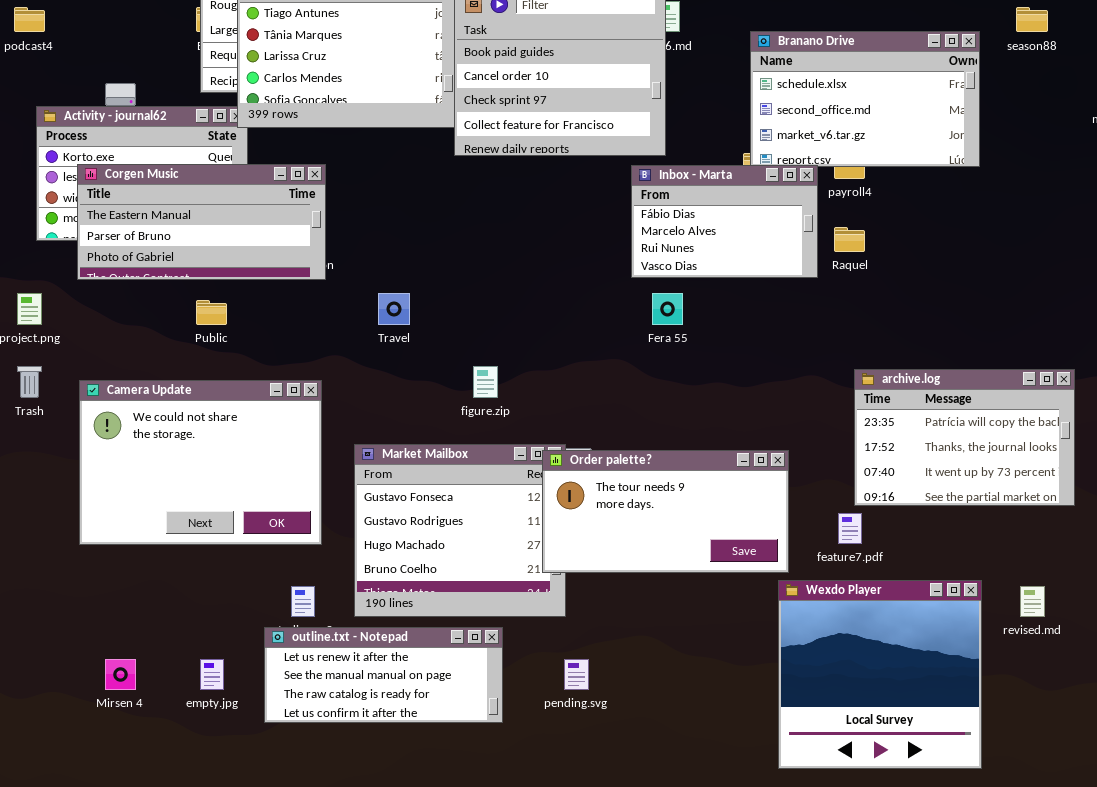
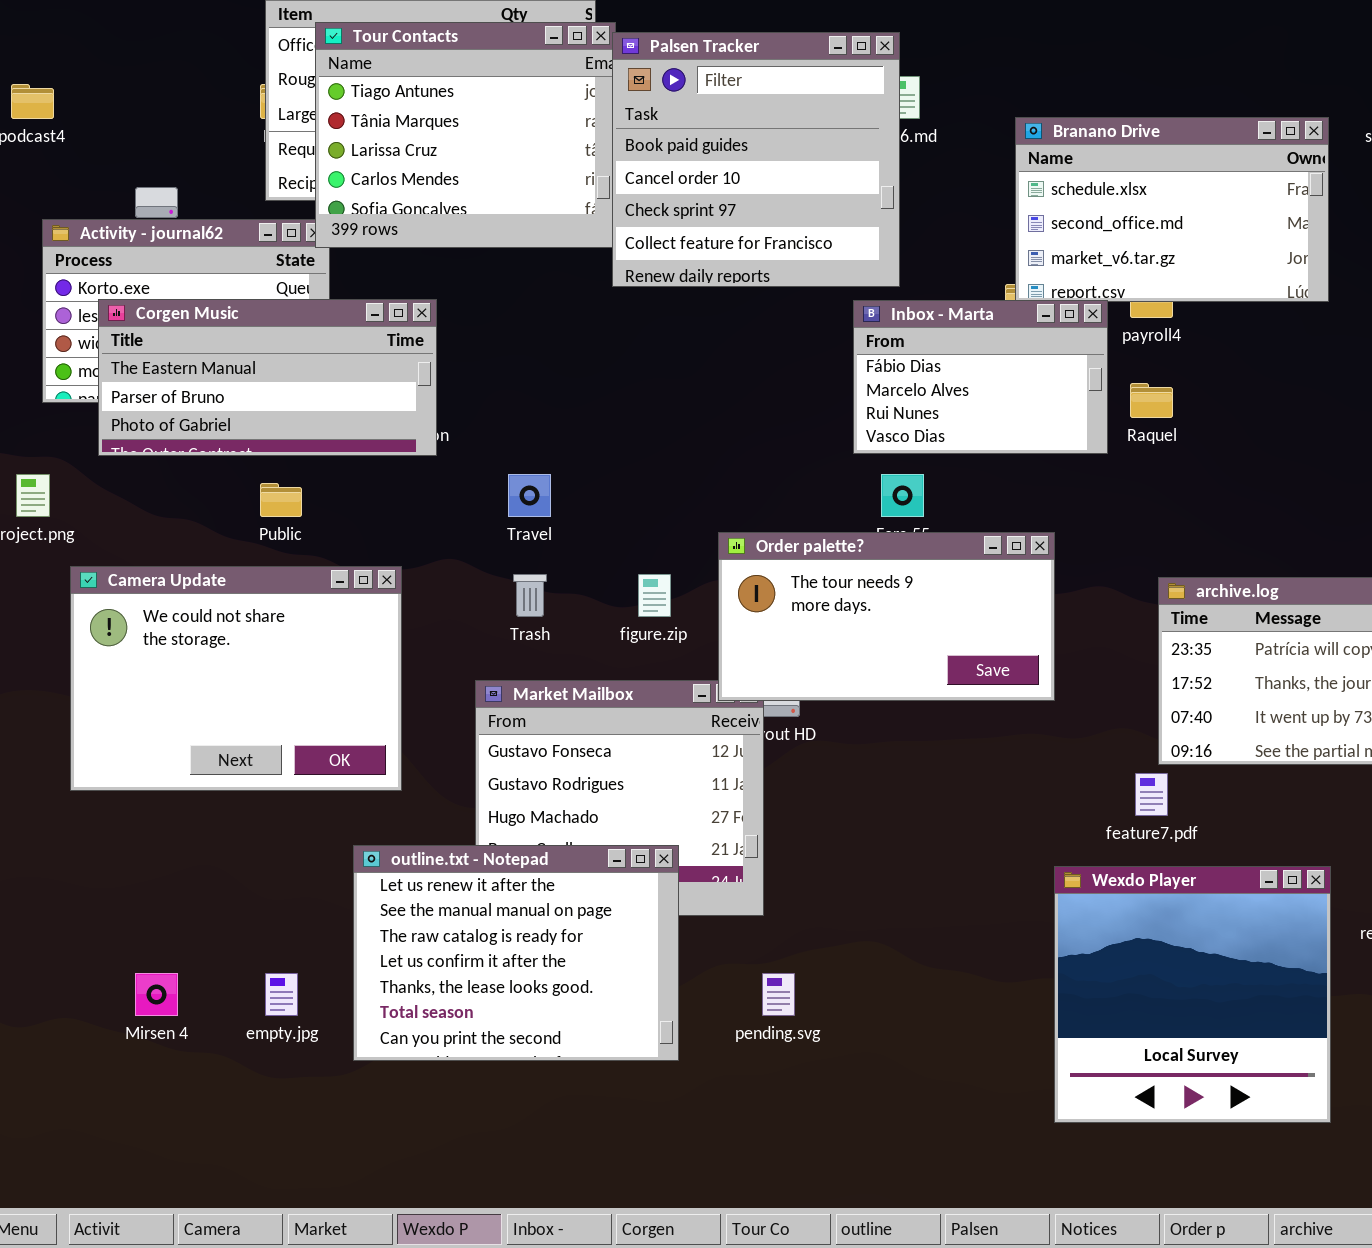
Trash: [17,366,42,398] -> [513,574,547,617], moved
Camera Update: [79,380,322,545] -> [70,566,402,791], moved
Order palette?: [542,450,789,573] -> [718,532,1055,701], moved
outline.txt - Notepad: [264,627,503,723] -> [353,845,679,1061], resized

